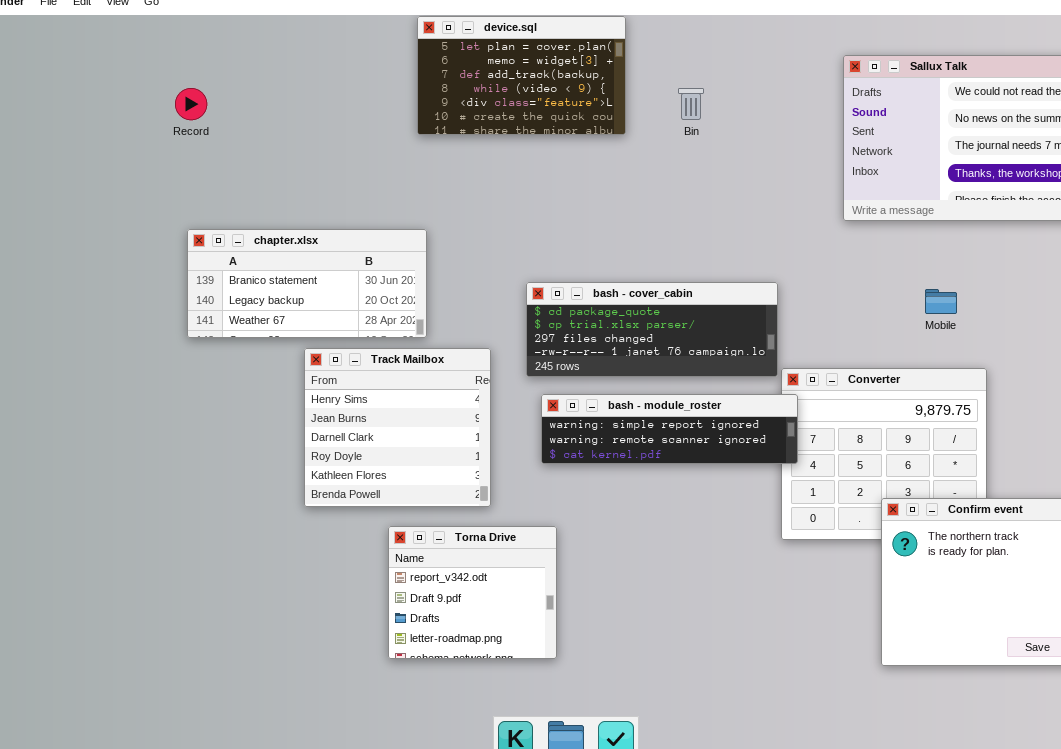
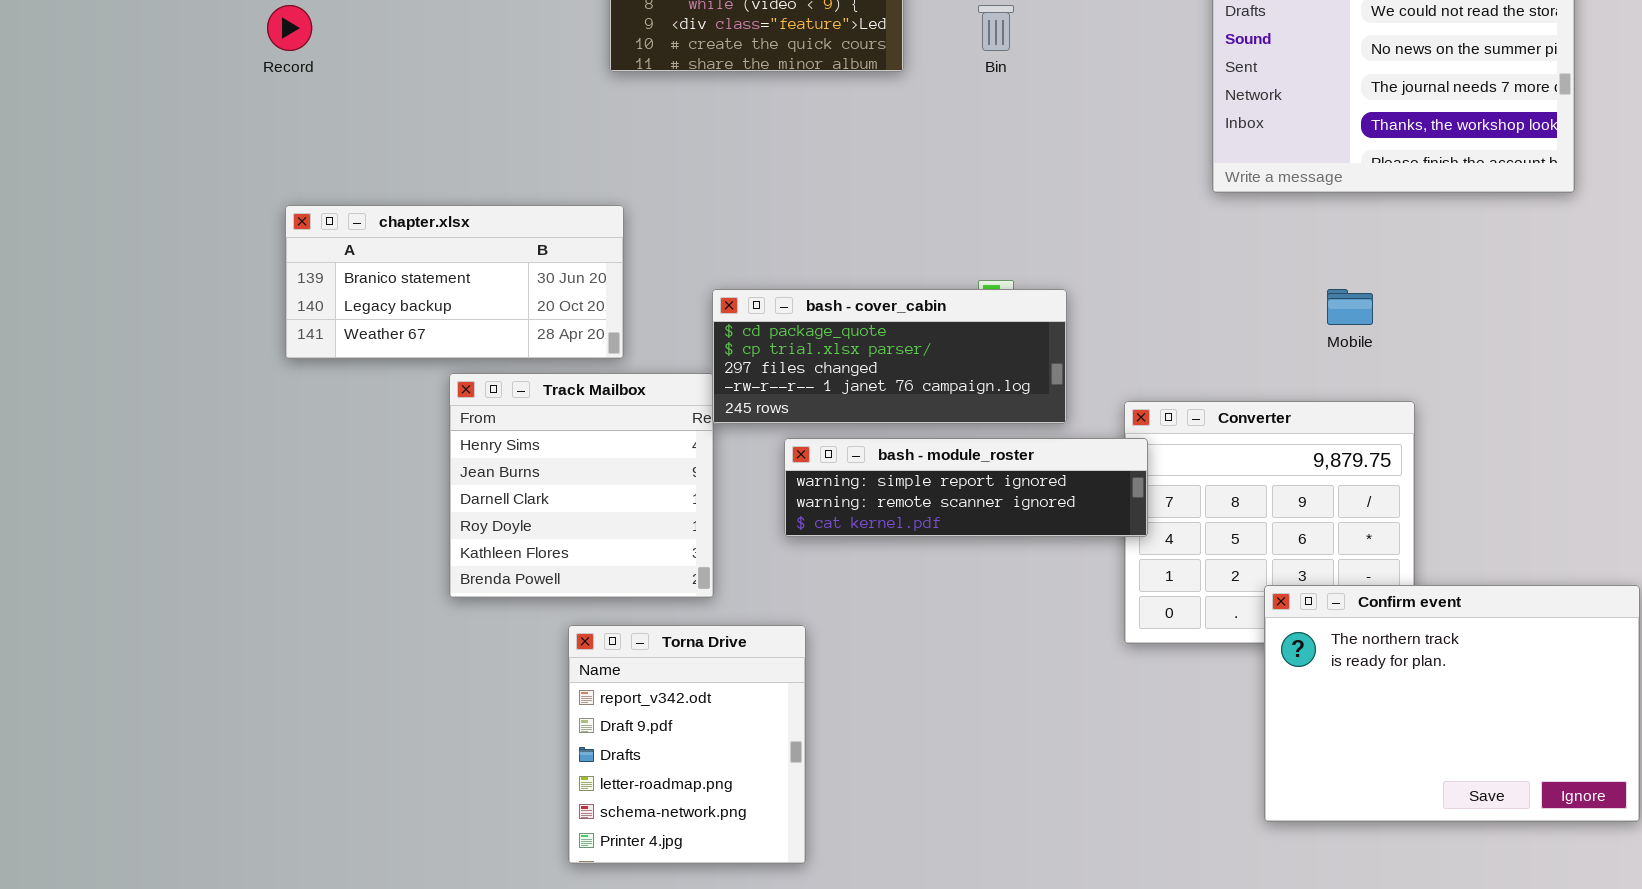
bash - cover_cabin: [526,282,778,377] -> [712,289,1067,424], moved
Torna Drive: [388,526,557,659] -> [568,625,806,864], resized

